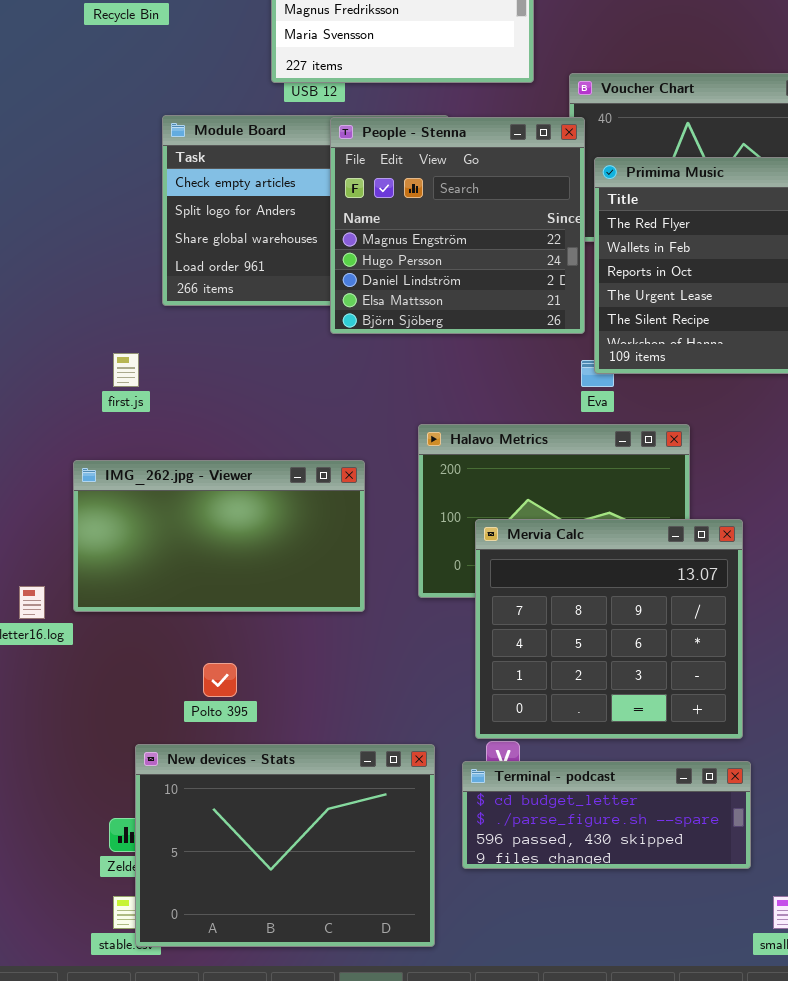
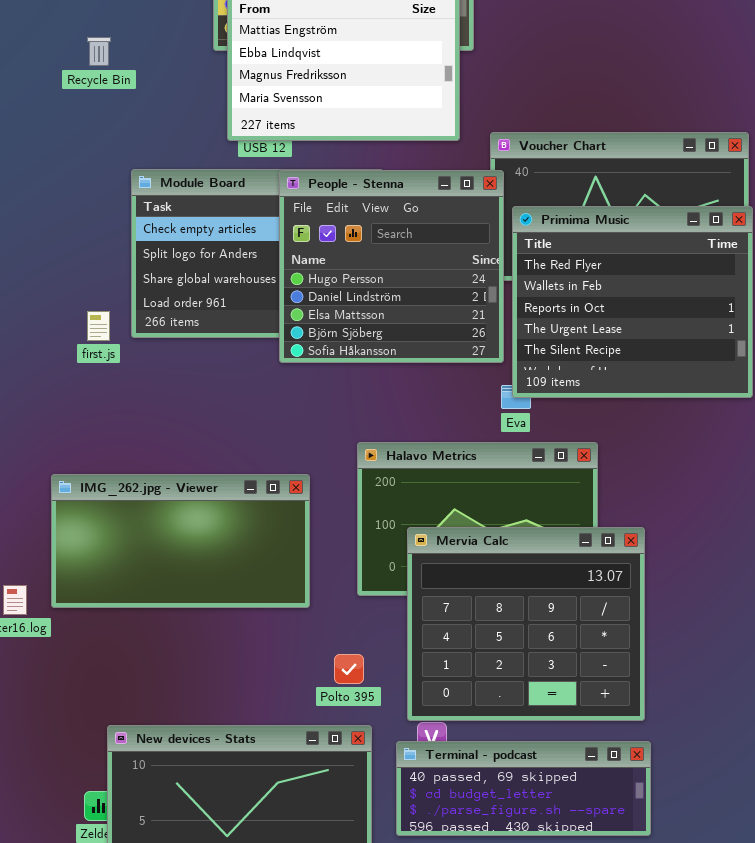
People - Stenna: [330,117,585,334] -> [279,170,504,363], scrolled down 1 row
first.js: [113,353,139,387] -> [87,311,110,341], moved
Polto 395: [203,663,237,697] -> [334,654,364,684], moved
Terminal - podcast: [462,761,751,869] -> [396,741,651,836], scrolled up 1 row

